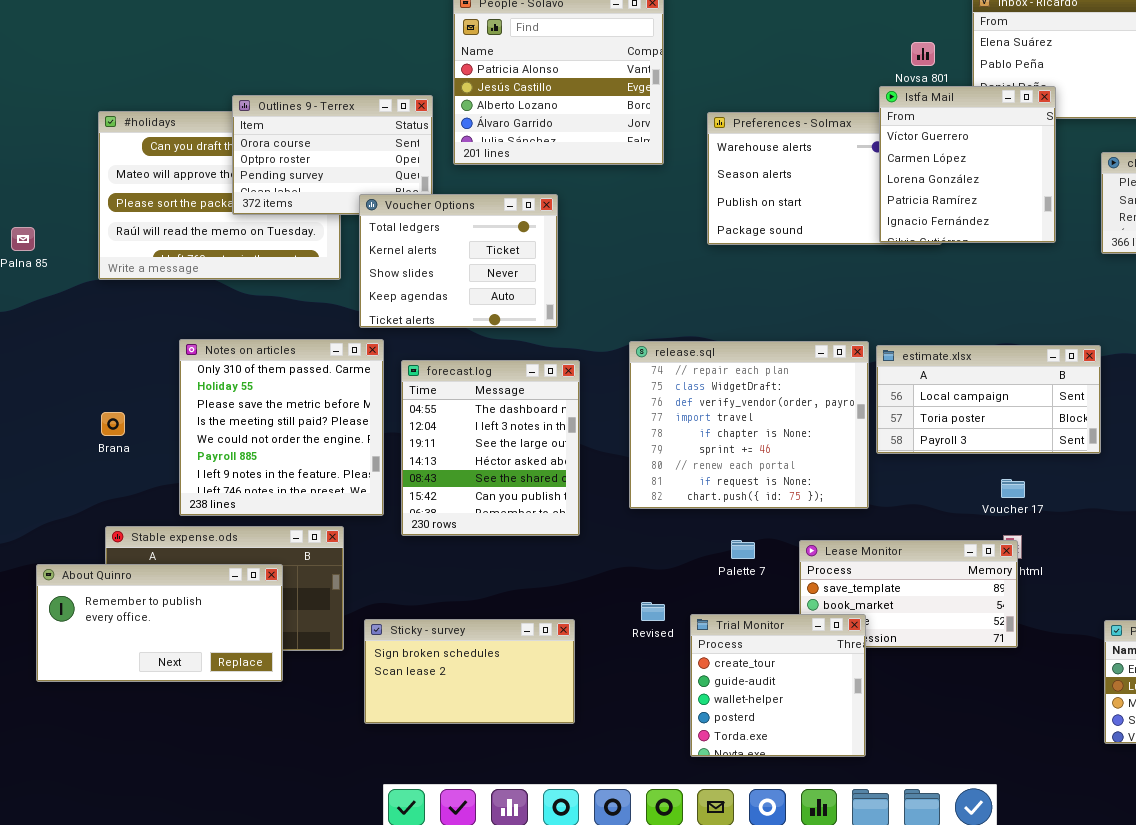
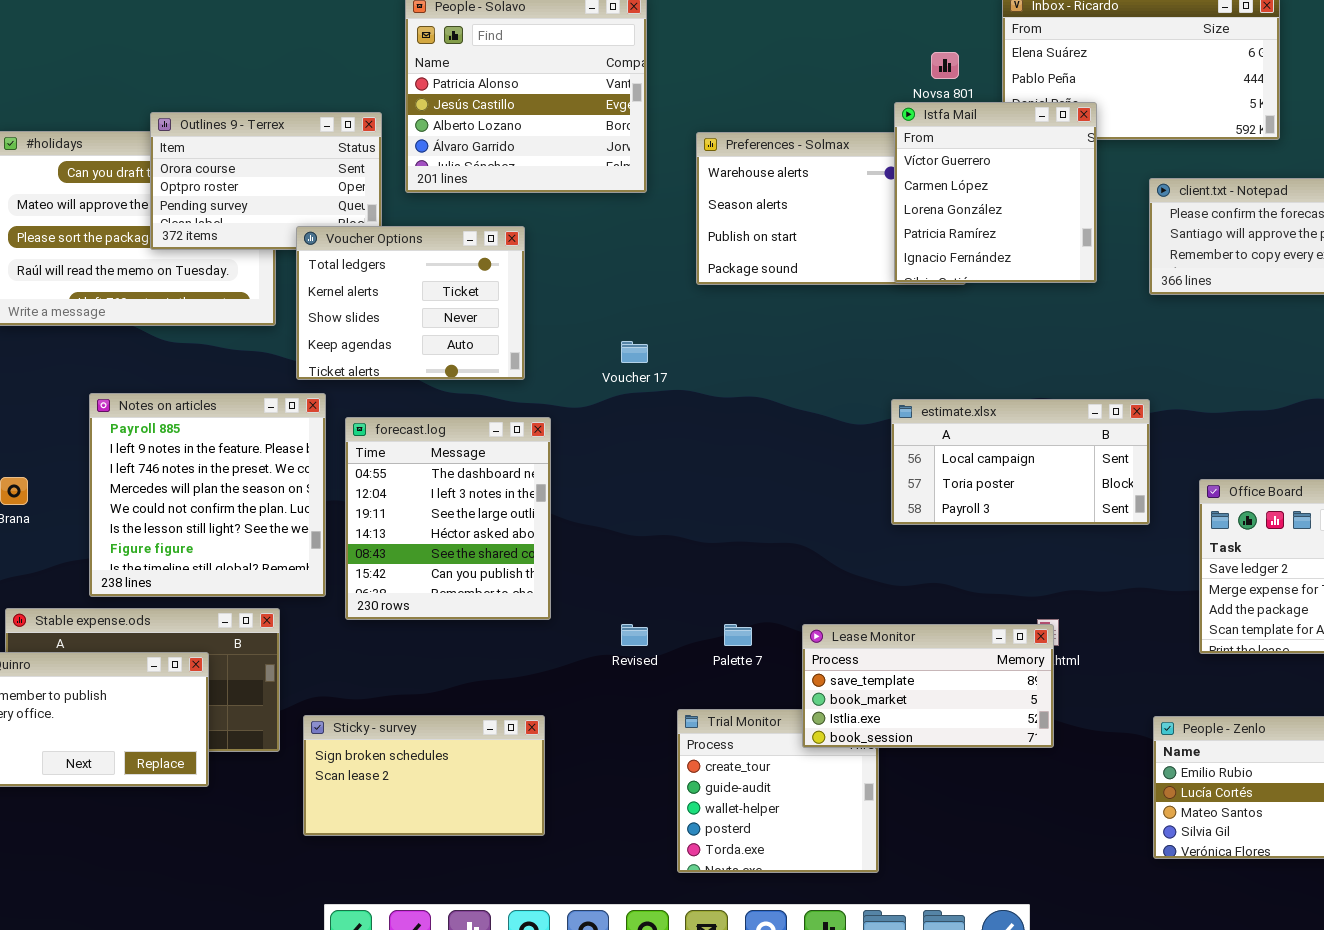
Notes on articles: [179,339,384,516] -> [89,393,326,597], scrolled down 5 rows
release.sql: [629,341,869,509] -> none, closed
Voucher 17: [1001,479,1025,498] -> [621,341,648,363], moved
Lease Monitor: [799,540,1018,648] -> [802,624,1054,748], raised
Revised: [641,602,665,621] -> [621,624,648,646], moved

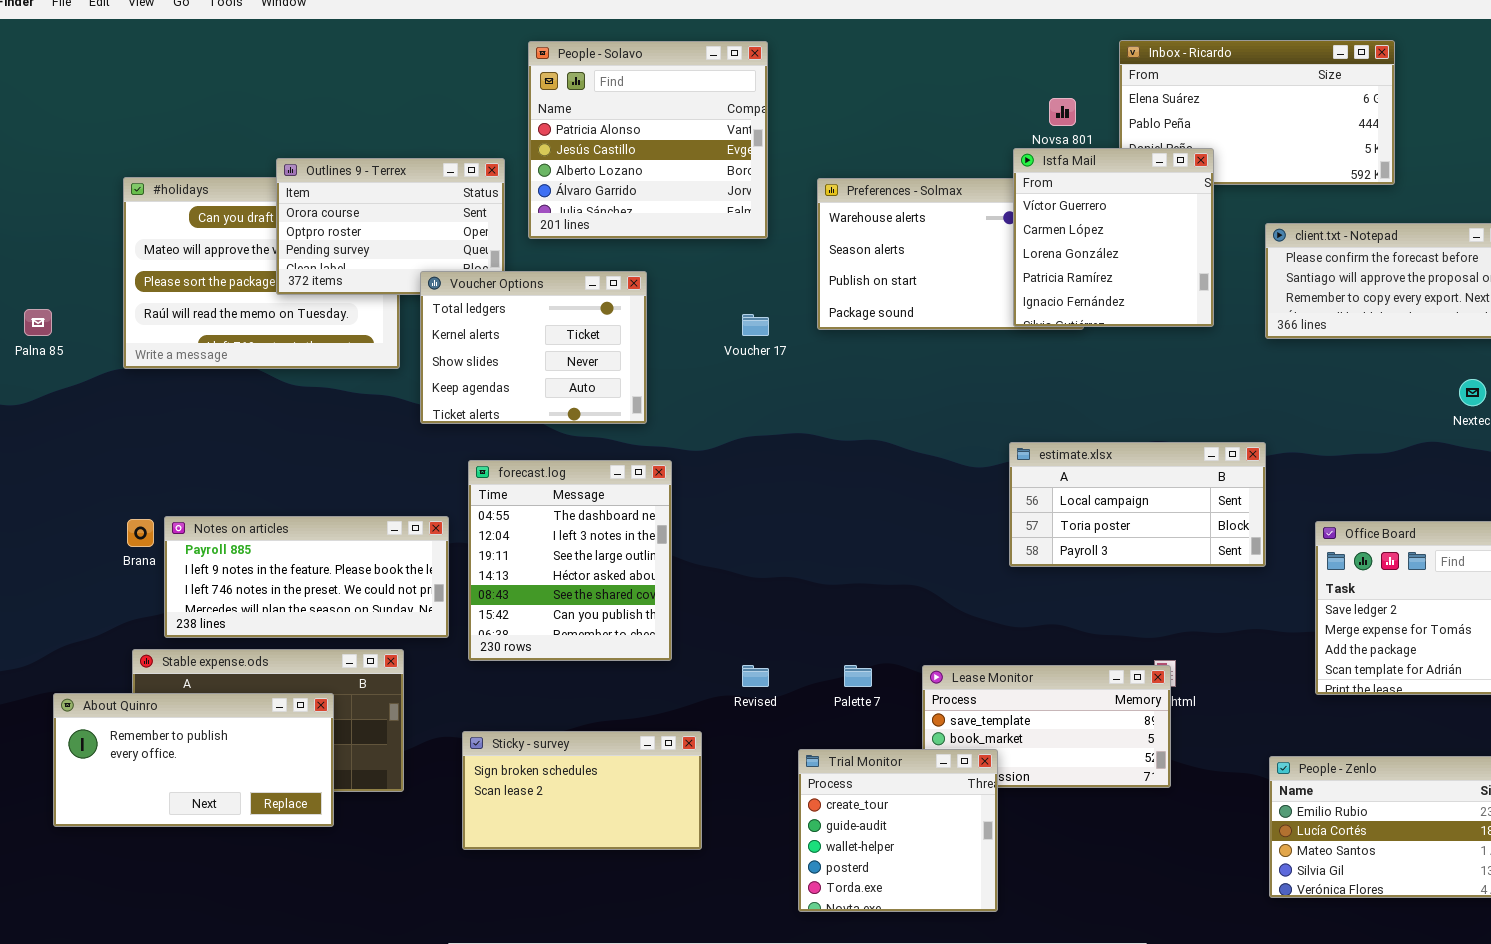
Voucher 17: [621,341,648,363] -> [742,314,769,336], moved
Notes on articles: [89,393,326,597] -> [164,516,449,638], resized
Trial Monitor: [677,709,879,873] -> [798,749,998,912], raised
Sticky - survey: [303,715,545,836] -> [462,731,702,850], moved

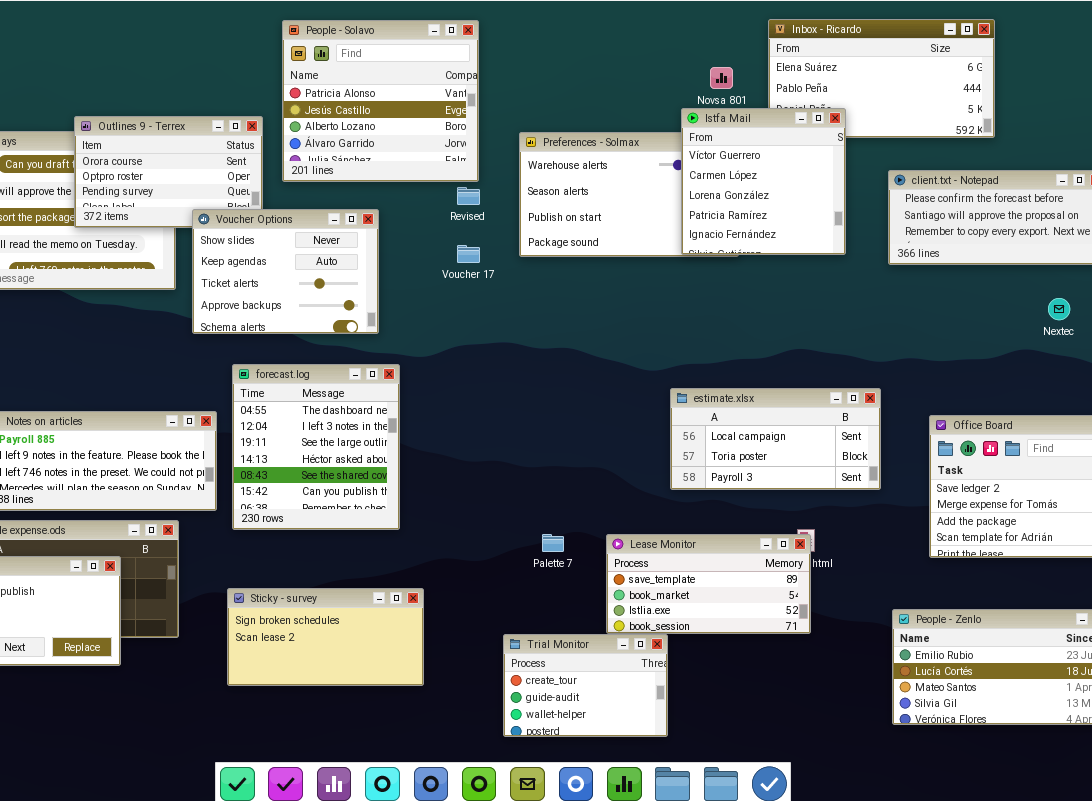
Voucher Options: [420,271,647,424] -> [192,209,379,334], scrolled down 2 rows
estimate.xlsx: [1009,442,1266,567] -> [670,388,881,490], moved
Revised: [742,665,769,687] -> [457,187,480,205], moved
Trial Monitor: [798,749,998,912] -> [503,634,668,737], resized

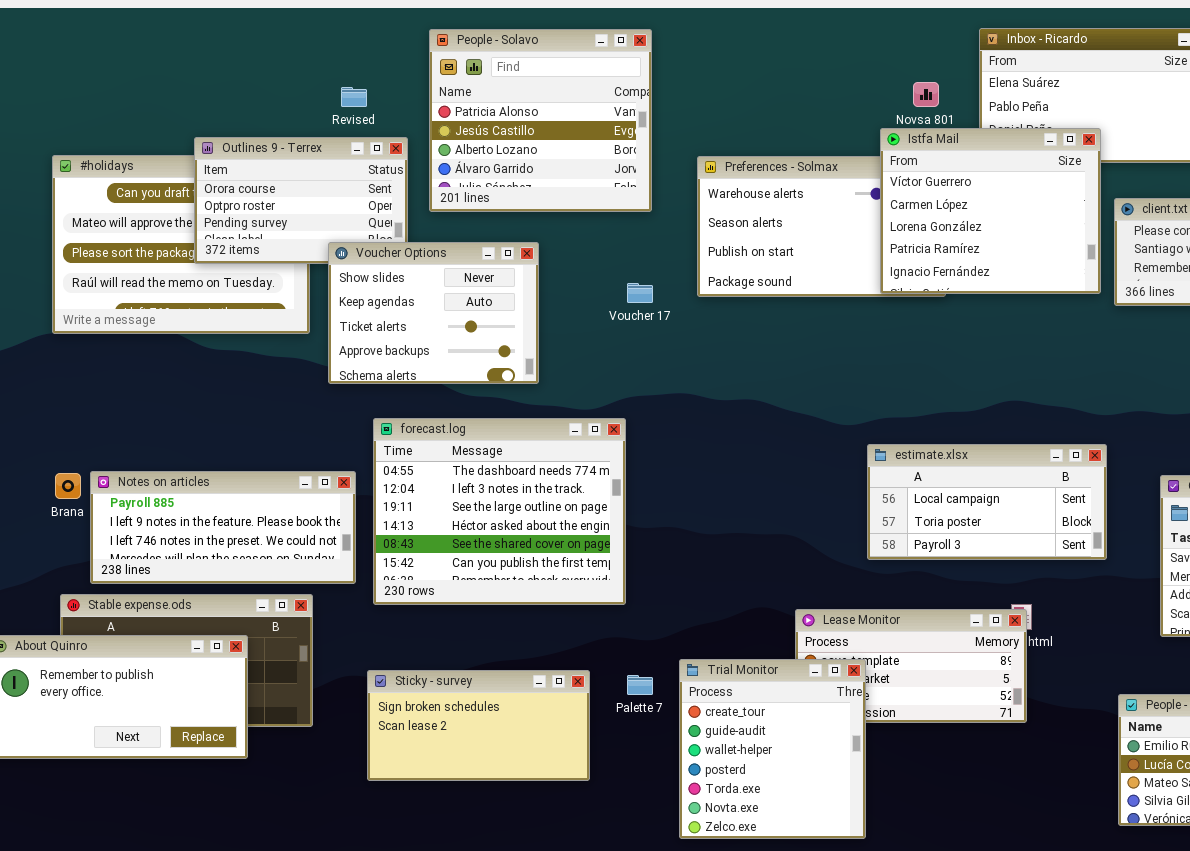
Istfa Mail: [681,108,846,255] -> [880,128,1101,294], resized
Revised: [457,187,480,205] -> [341,87,367,107], moved
forecast.log: [232,364,400,530] -> [373,418,626,605], resized
Palette 7: [542,534,564,552] -> [627,675,653,695], moved
Trial Monitor: [503,634,668,737] -> [679,659,866,839], resized

